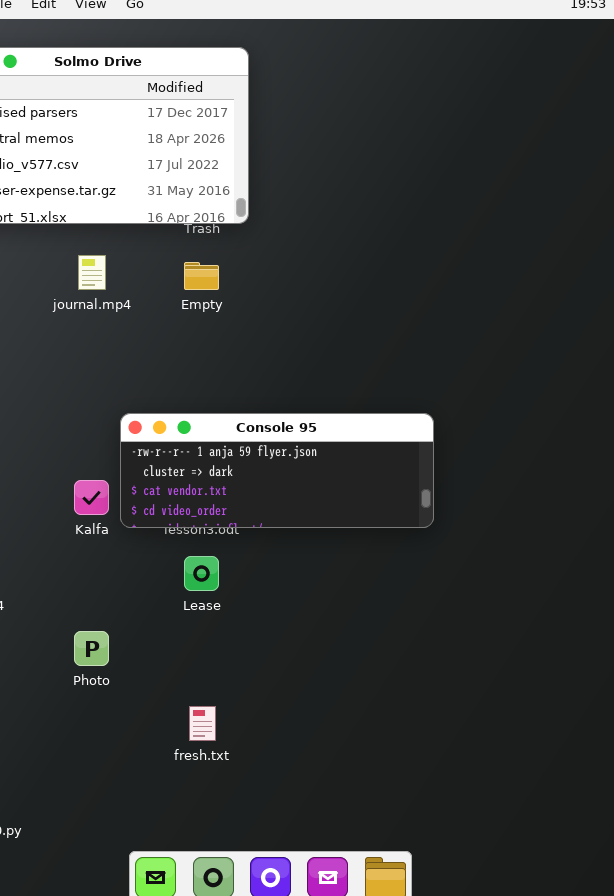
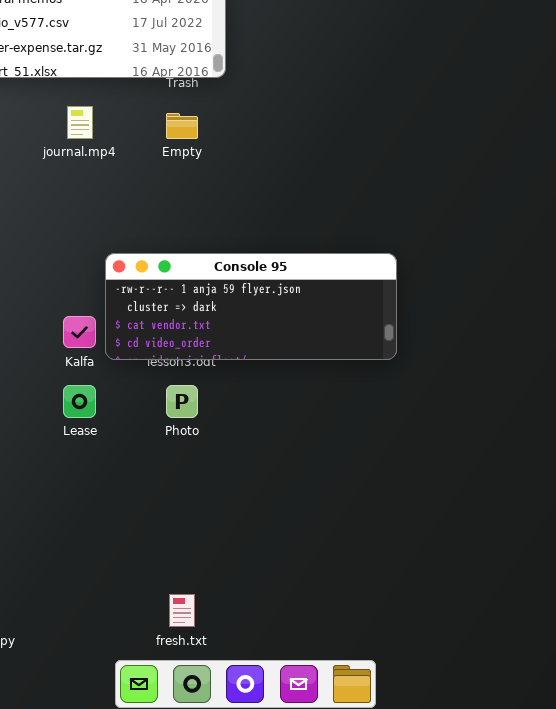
Lease: [184,556,219,591] -> [63,385,96,418], moved
Photo: [74,631,109,666] -> [166,385,198,418], moved
fresh.txt: [189,706,216,741] -> [169,594,195,627], moved

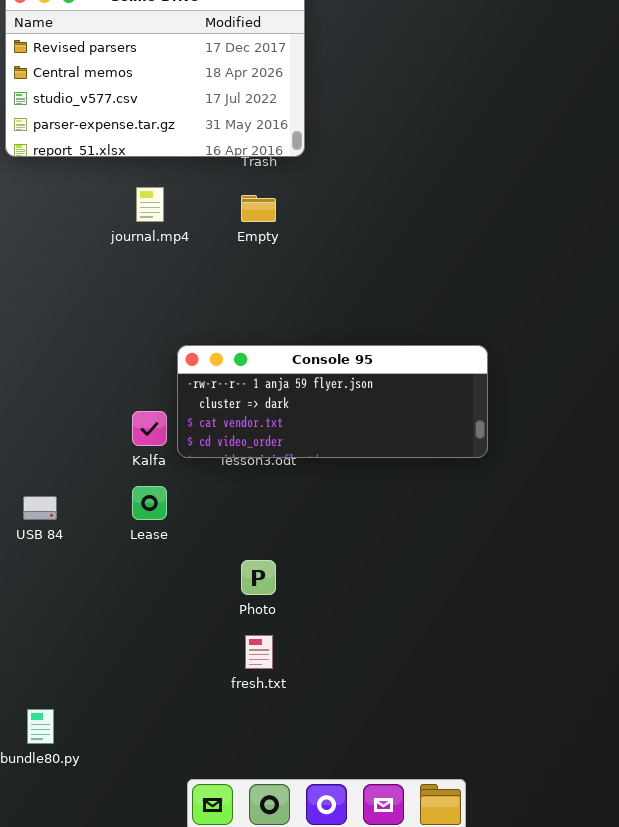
Photo: [166,385,198,418] -> [241,560,276,595], moved
fresh.txt: [169,594,195,627] -> [245,635,273,669], moved

